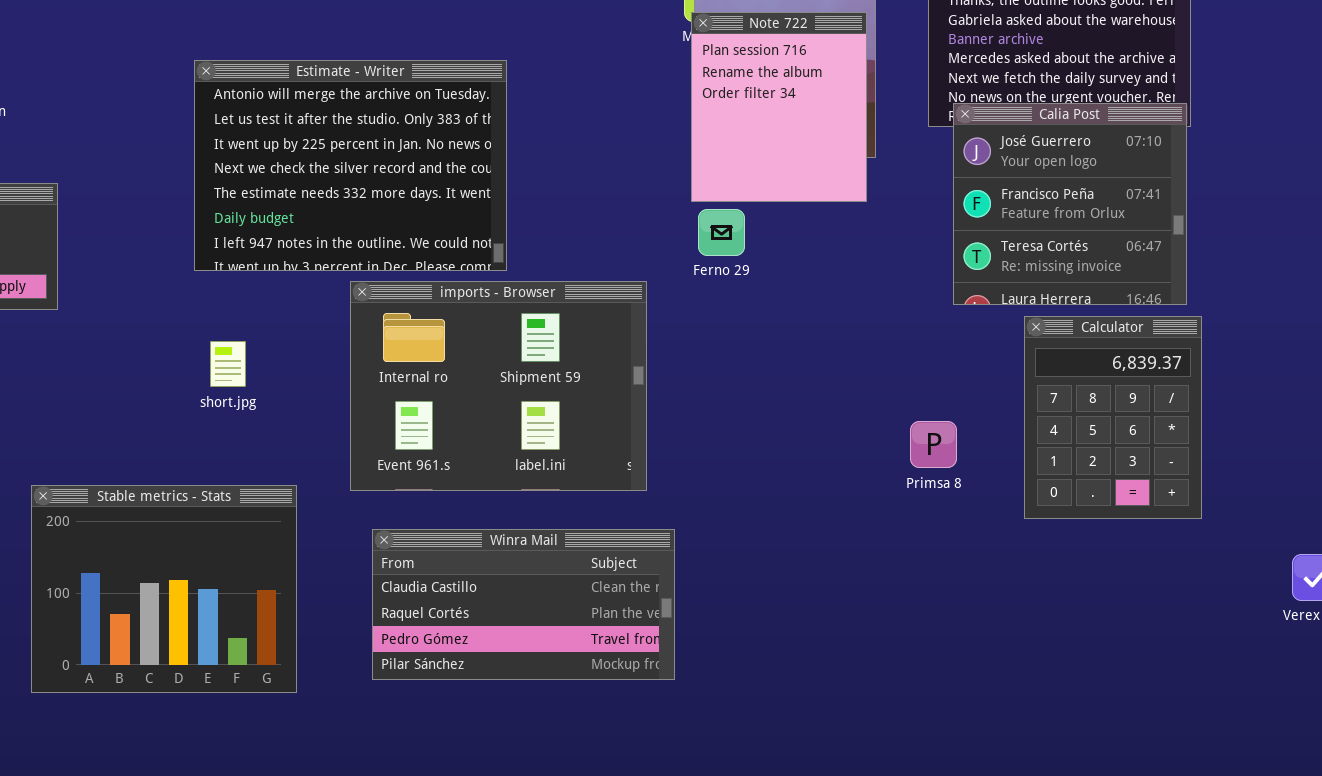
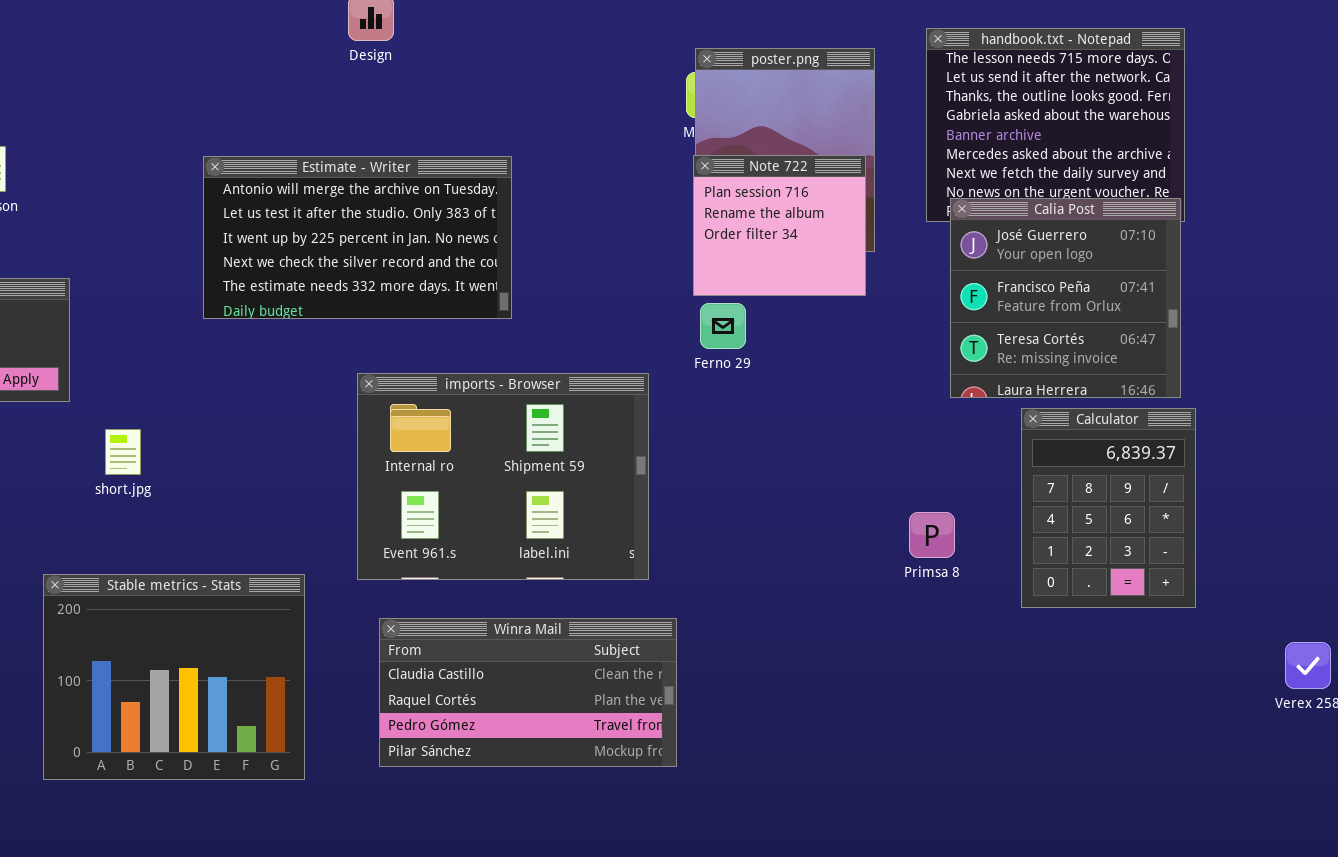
Note 722: [691,12,867,202] -> [693,155,866,296], resized
Estimate - Writer: [194,60,507,271] -> [203,156,512,319], resized
short.jpg: [210,341,246,387] -> [105,429,141,475], moved

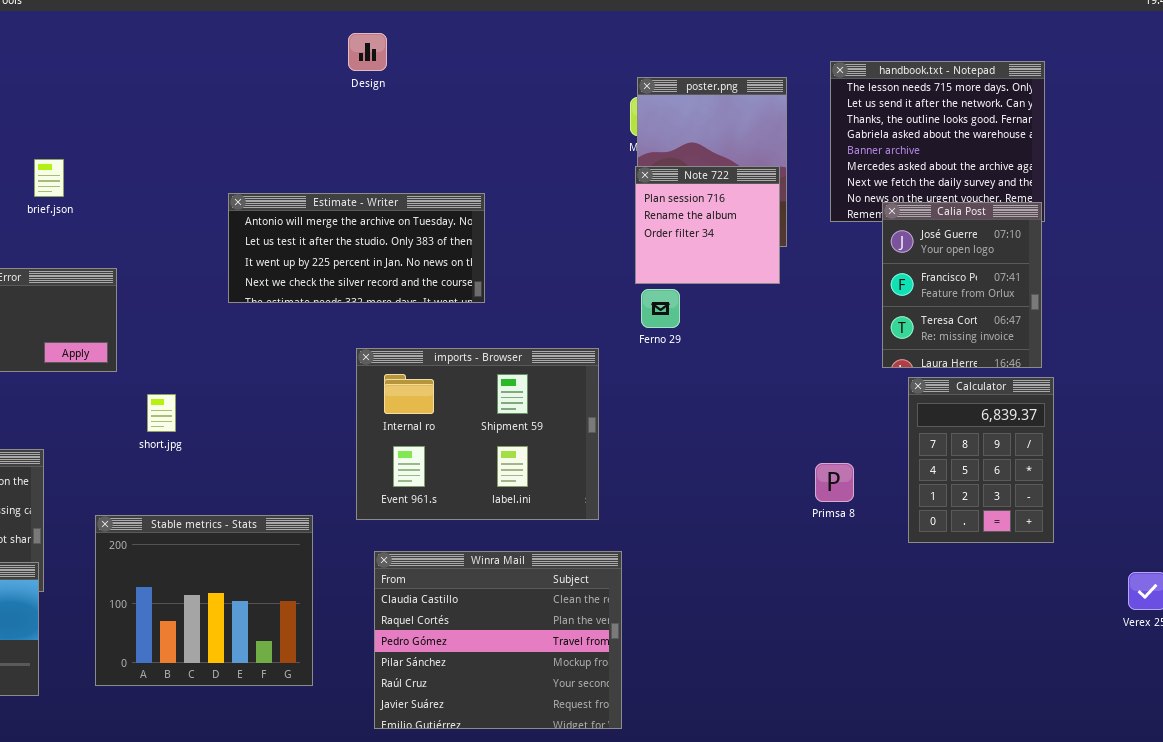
Estimate - Writer: [203,156,512,319] -> [228,193,485,303], resized
Calia Post: [950,198,1181,398] -> [882,202,1042,368], resized
Winra Mail: [379,618,677,767] -> [374,551,622,729], resized

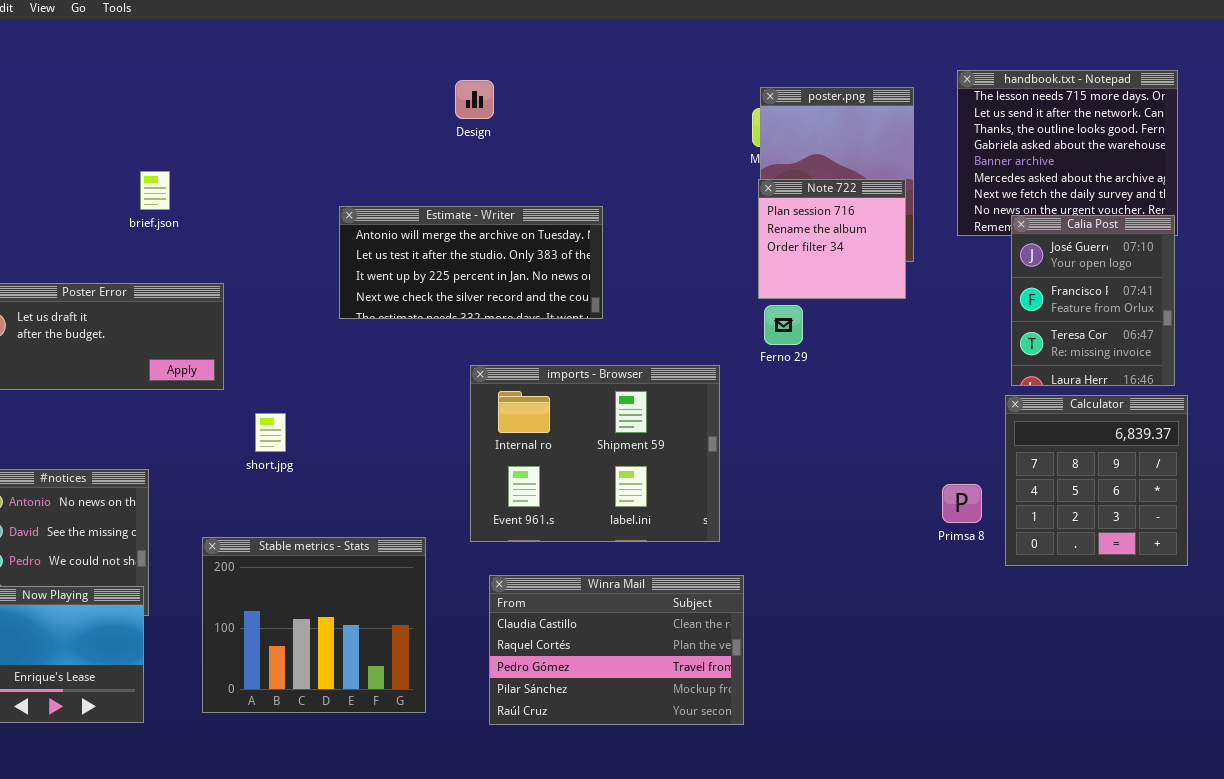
Design: [348,33,387,71] -> [455,80,494,119], moved
Calculator: [908,377,1054,543] -> [1005,395,1188,566], resized
Winra Mail: [374,551,622,729] -> [489,575,744,725], resized

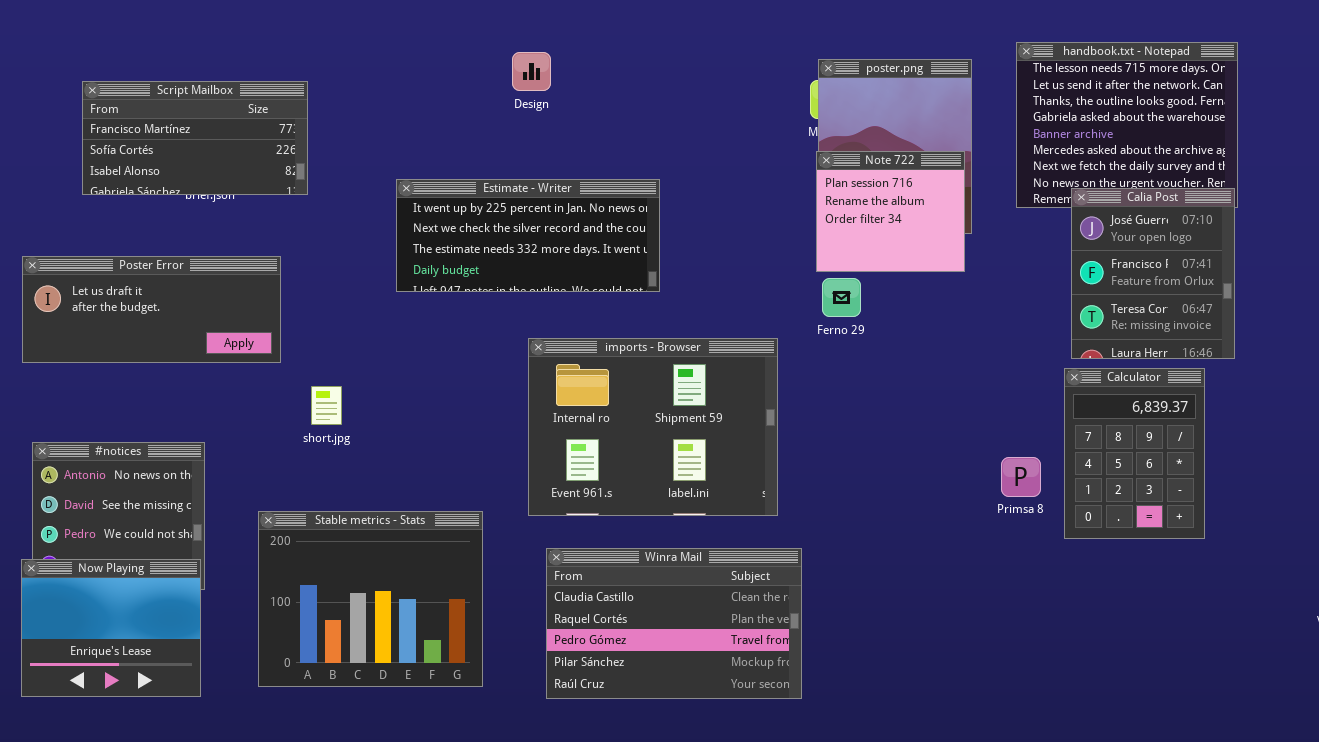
Script Mailbox: none -> [82,81,308,195], opened
Estimate - Writer: [339,206,603,319] -> [396,179,660,292], scrolled down 2 rows
Calculator: [1005,395,1188,566] -> [1064,368,1205,539], resized

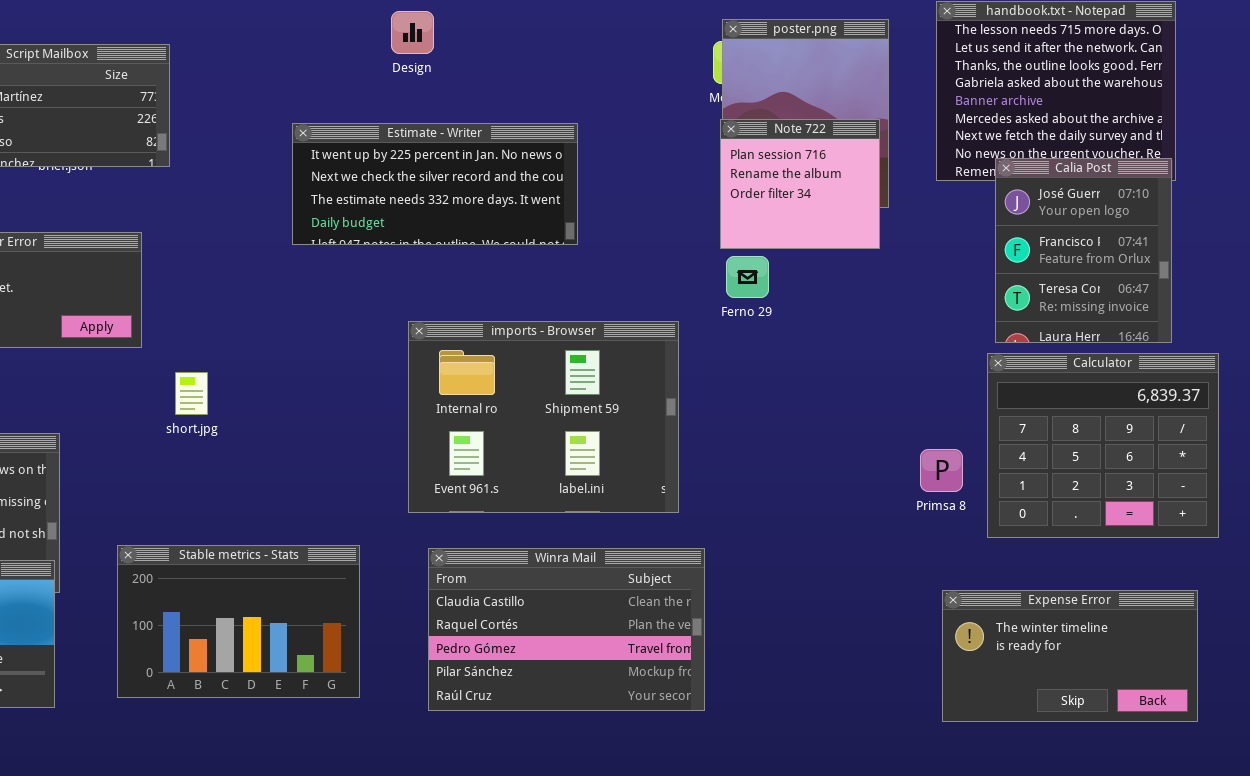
Estimate - Writer: [396,179,660,292] -> [292,123,578,245], moved
Calculator: [1064,368,1205,539] -> [987,353,1219,538], resized
Stable metrics - Stats: [258,511,483,687] -> [117,545,360,698], resized
Expense Error: none -> [942,590,1198,722], opened

